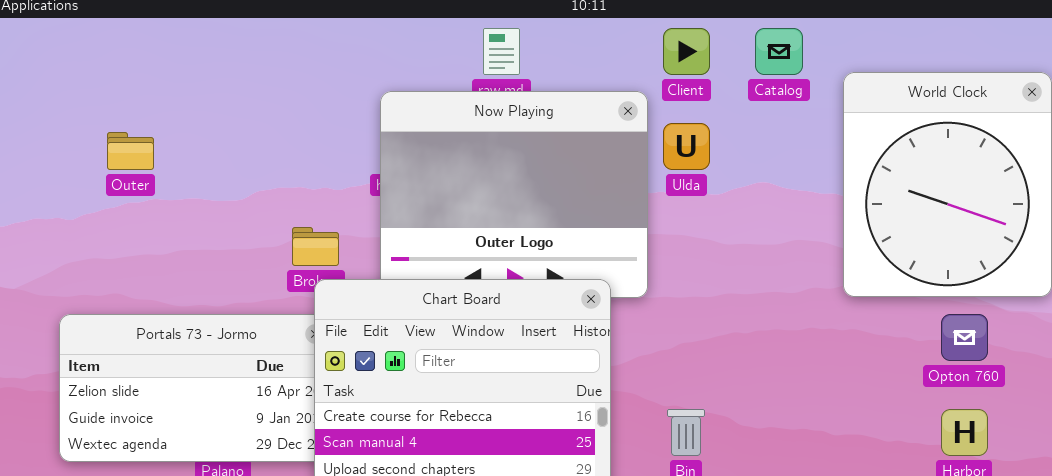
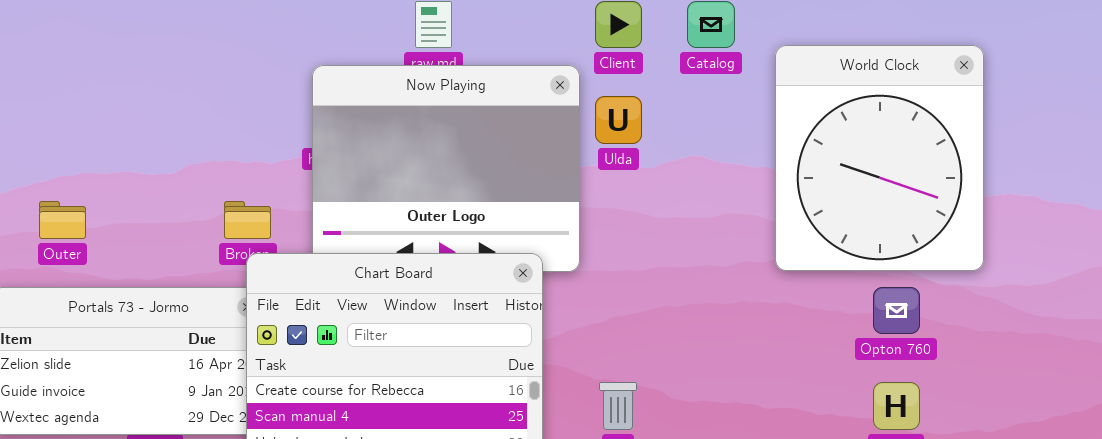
Outer: [107,132,154,170] -> [39,201,86,239], moved

